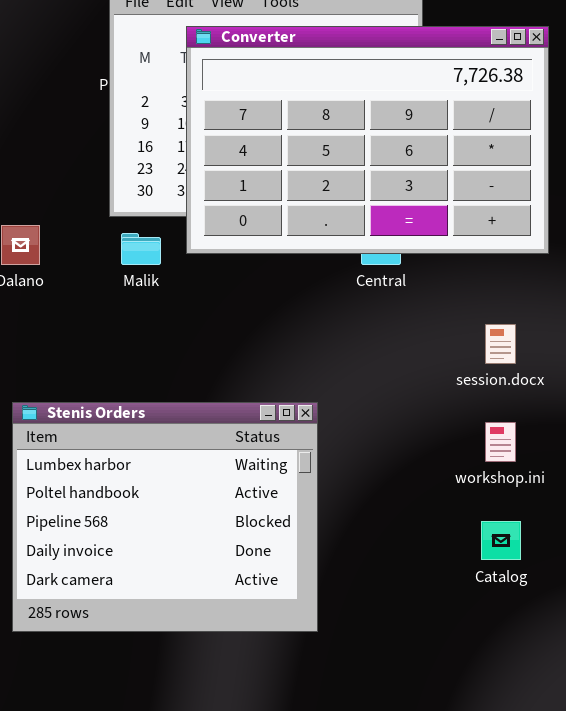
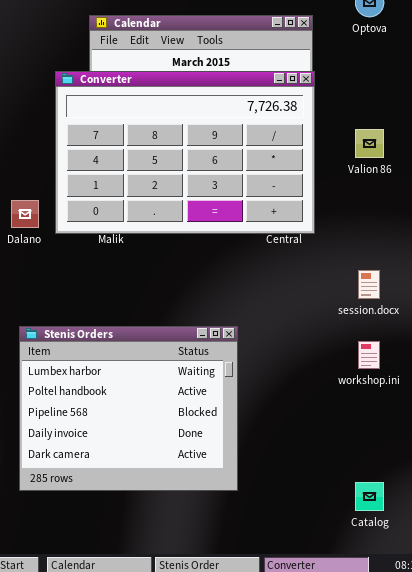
Converter: [186,26,549,254] -> [55,71,315,234], moved
Catalog: [481,521,521,560] -> [355,482,384,511], moved

